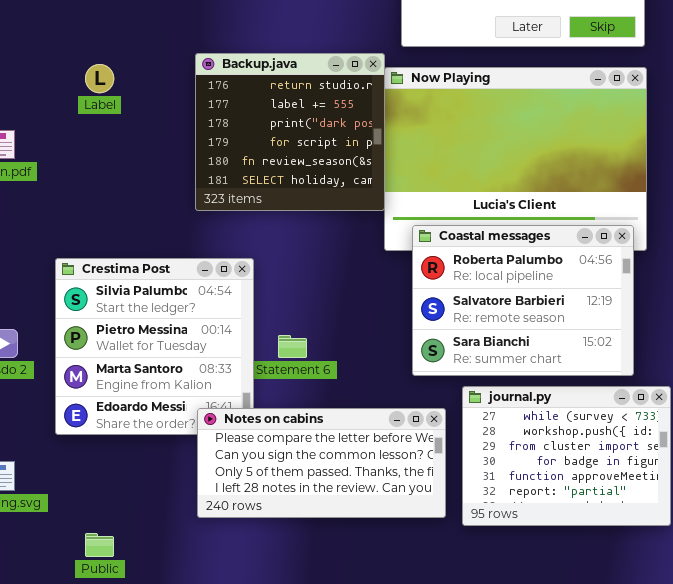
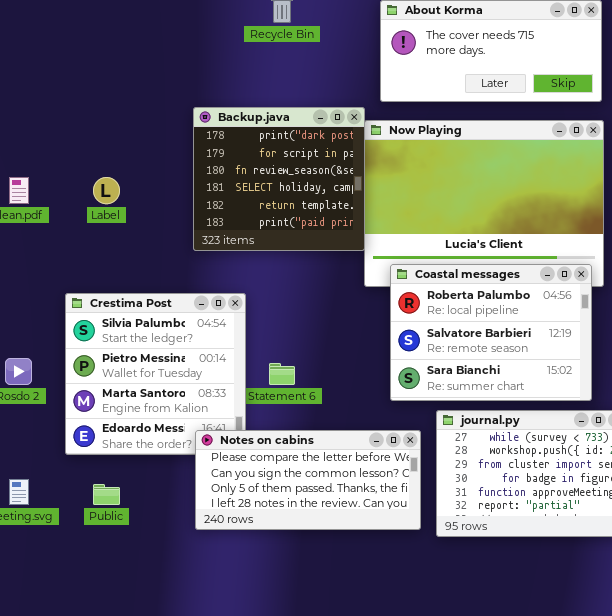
Backup.java: [195,53,385,211] -> [193,107,365,251], scrolled down 2 rows
Label: [85,64,114,93] -> [93,177,120,204], moved
Public: [85,533,114,557] -> [93,484,120,505], moved

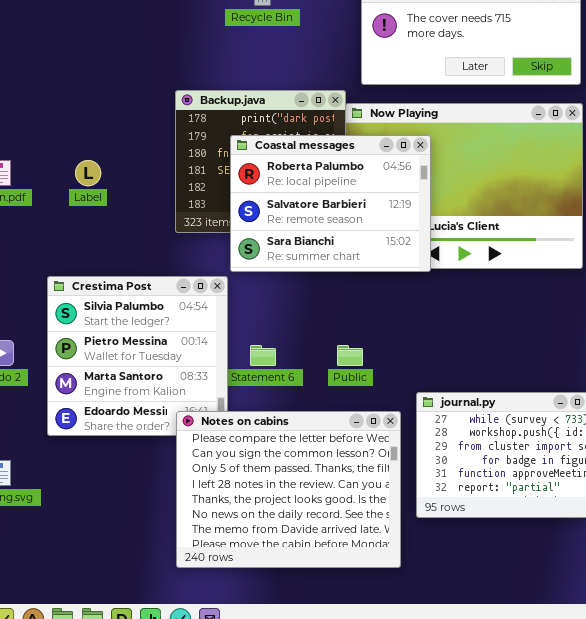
Coastal messages: [390,264,592,401] -> [230,135,431,272], moved
Notes on cabins: [195,430,421,530] -> [176,411,401,568], resized
Public: [93,484,120,505] -> [337,345,363,366], moved

